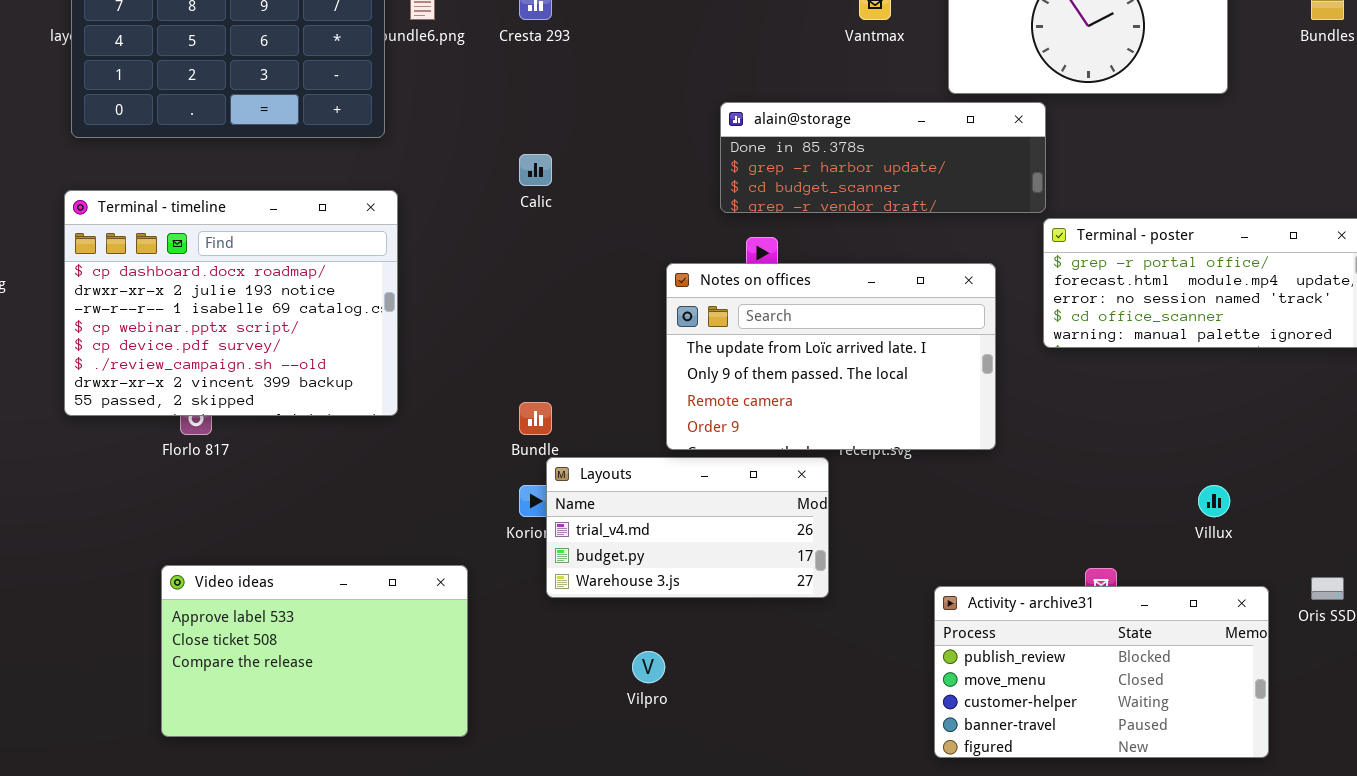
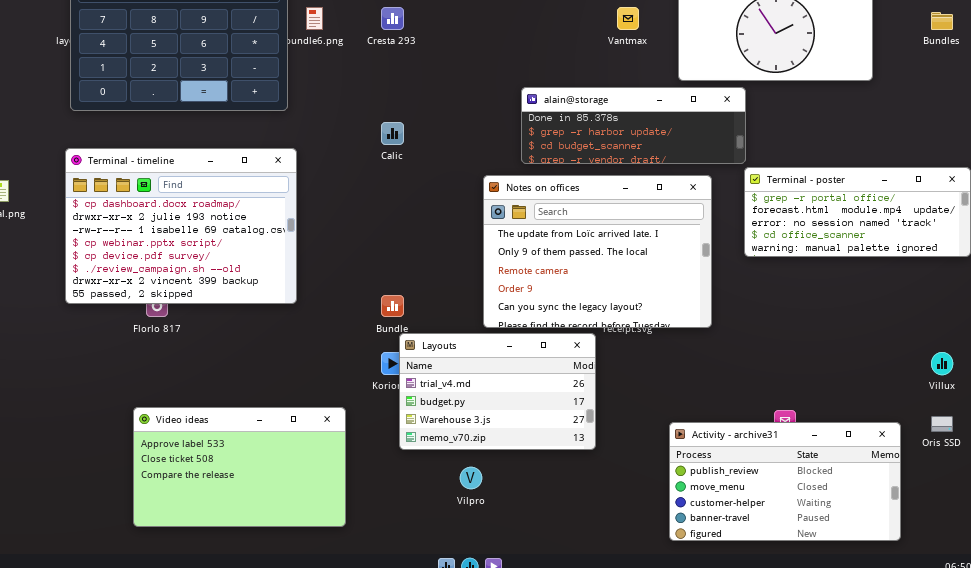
Notes on offices: [666,263,996,450] -> [483,175,712,328], resized
Layouts: [546,457,829,598] -> [399,333,596,450], resized
Villux: [1198,485,1230,517] -> [931,352,953,375], moved

